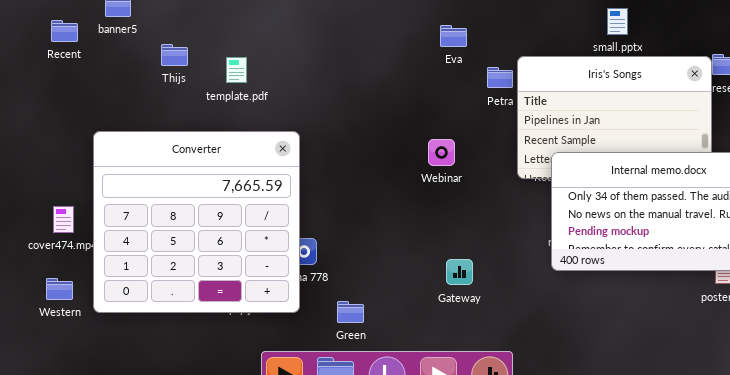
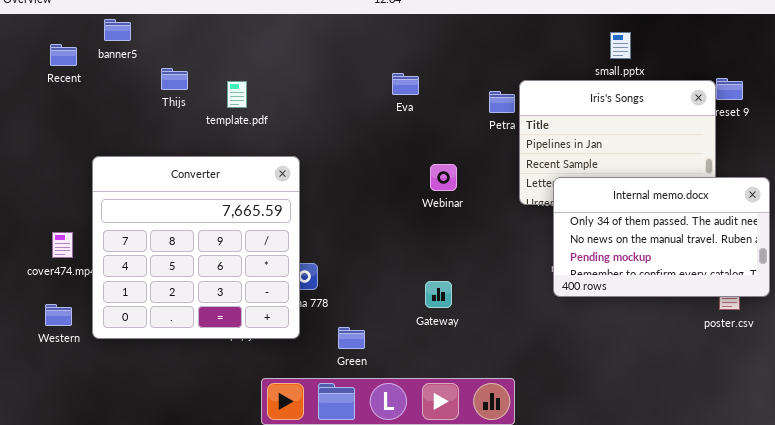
Eva: [440,25,467,47] -> [392,73,419,95], moved
Gateway: [446,259,473,285] -> [425,281,452,308], moved

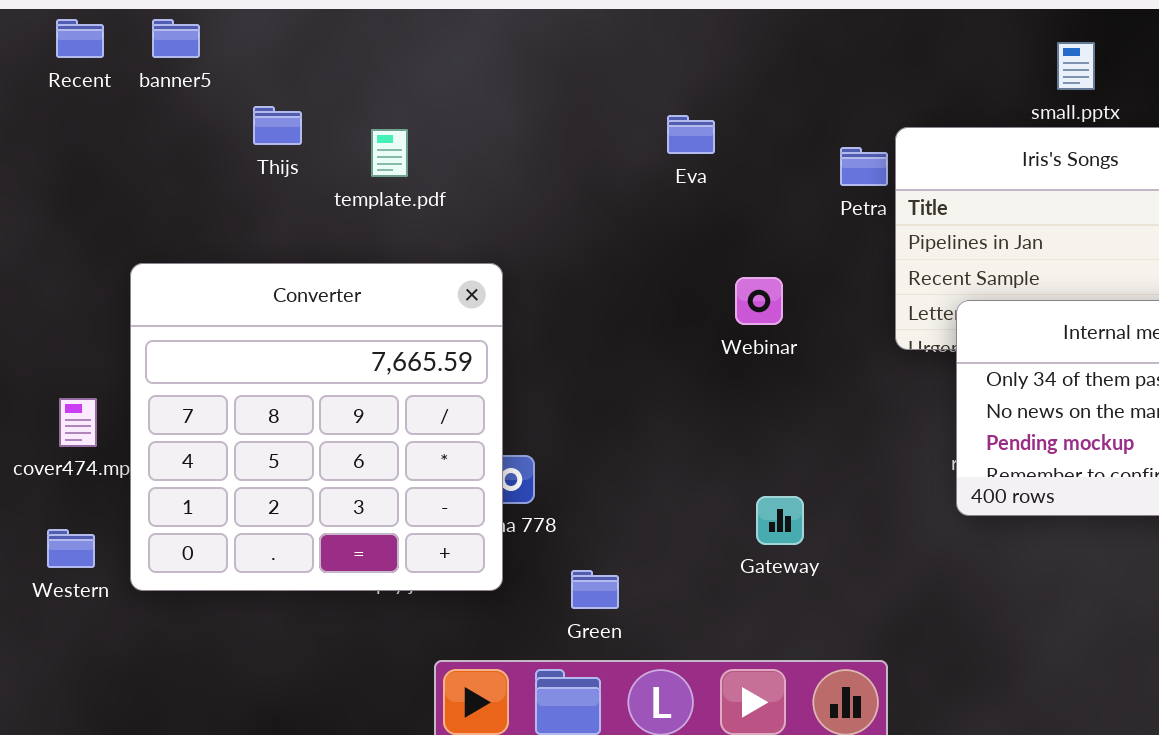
Recent: [50,44,77,66] -> [56,19,104,58], moved
Gateway: [425,281,452,308] -> [756,496,804,545], moved

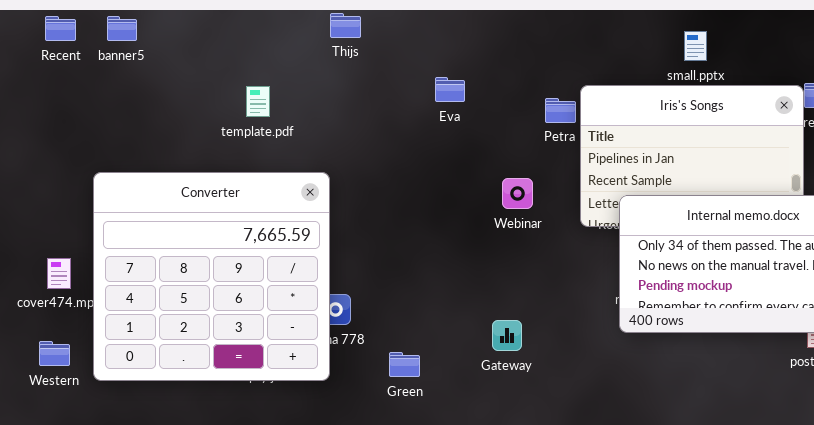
Thijs: [253,106,302,145] -> [330,13,361,38], moved
Webinar: [735,277,783,325] -> [502,178,533,209], moved
Green: [571,570,619,609] -> [389,352,420,377], moved

